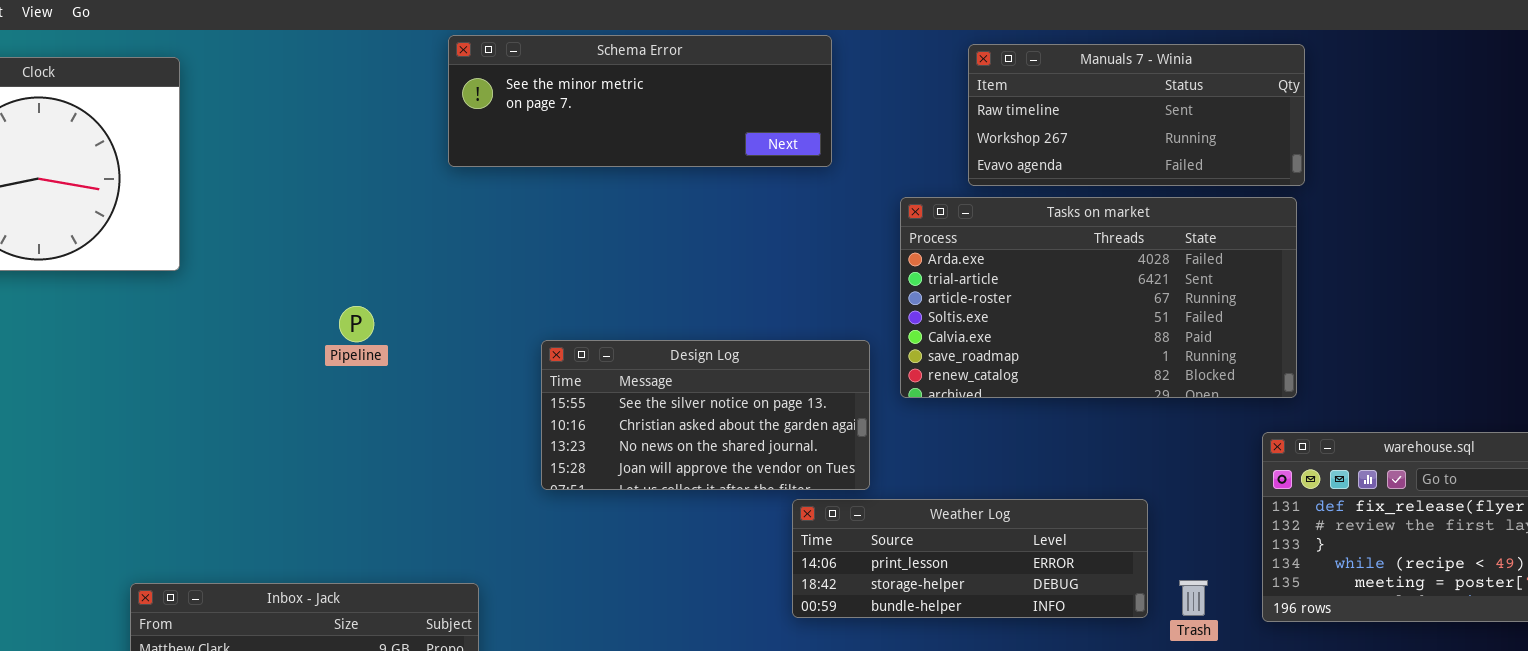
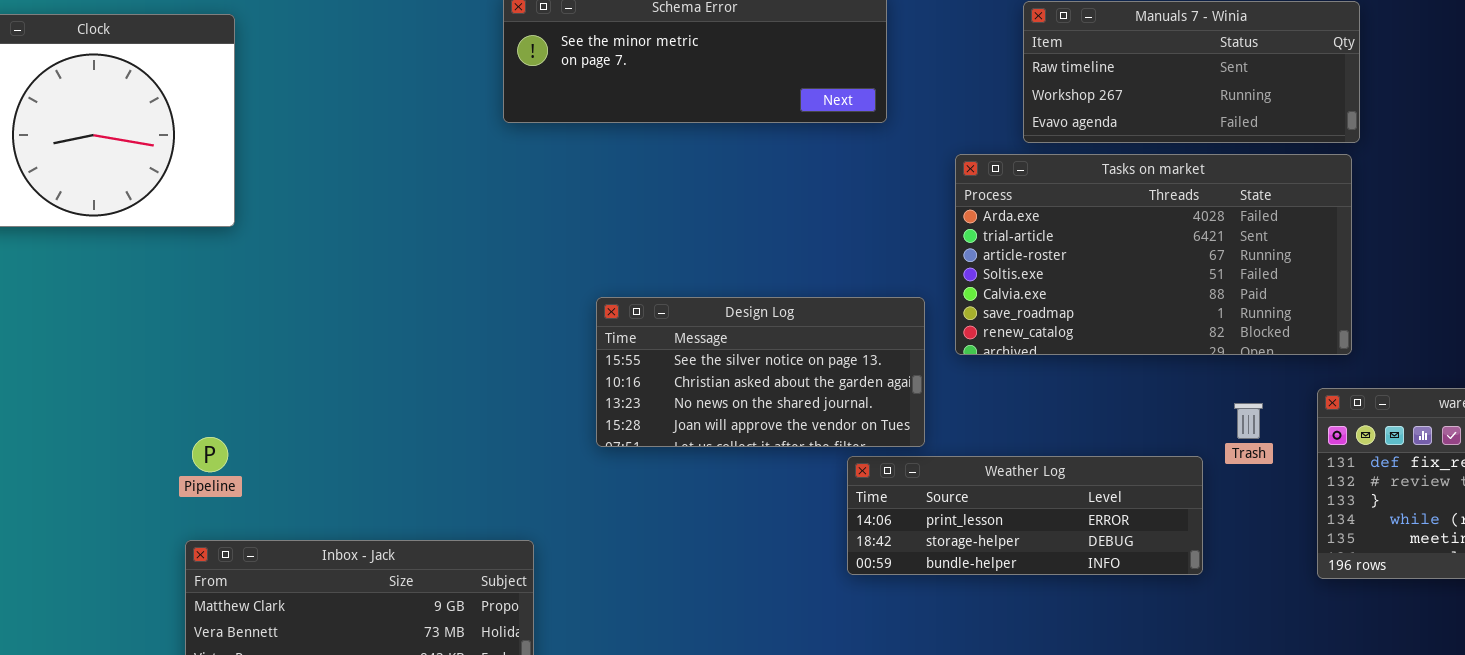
Pipeline: [339,306,374,342] -> [192,437,228,472], moved
Trash: [1179,580,1208,616] -> [1234,403,1263,439], moved

